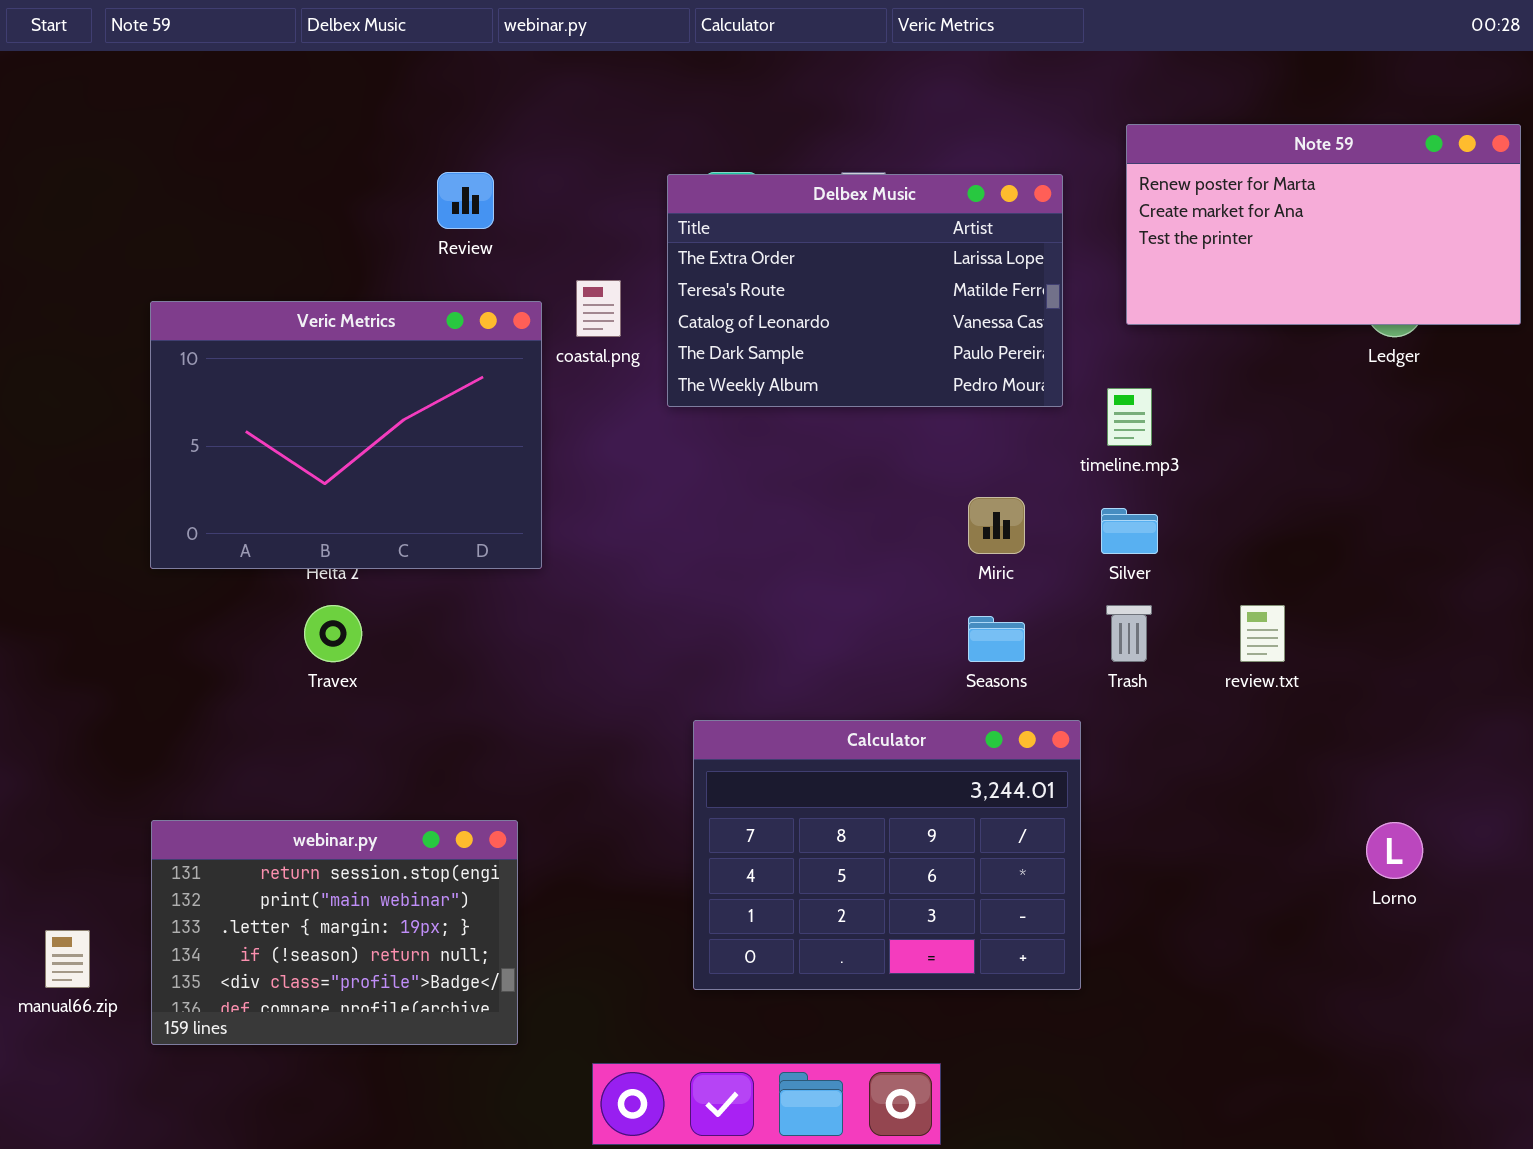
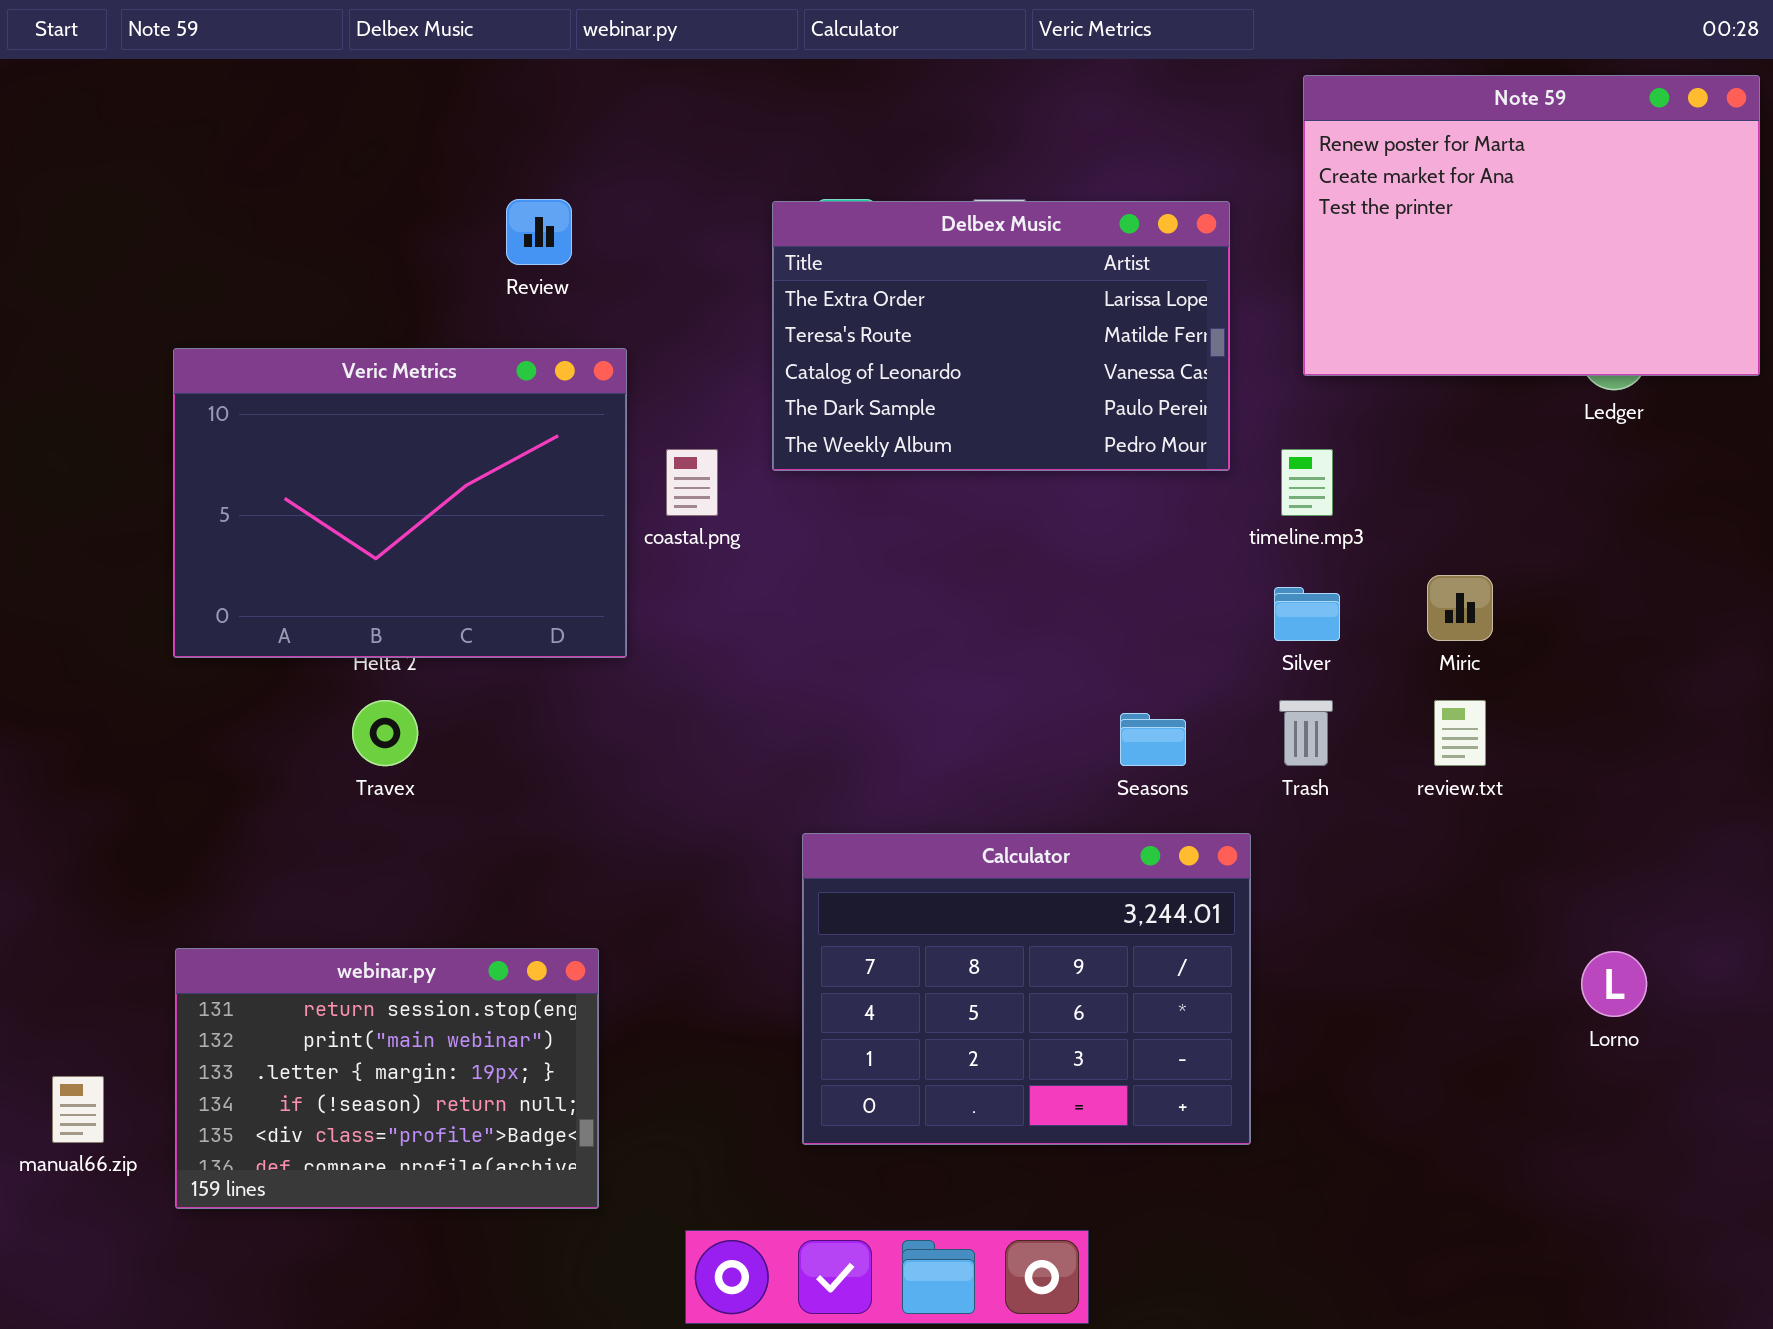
Note 59: [1126,124,1521,325] -> [1303,75,1760,376], resized
coastal.png: [576,280,621,337] -> [666,449,718,516], moved
Miric: [968,497,1025,554] -> [1427,575,1493,641], moved

